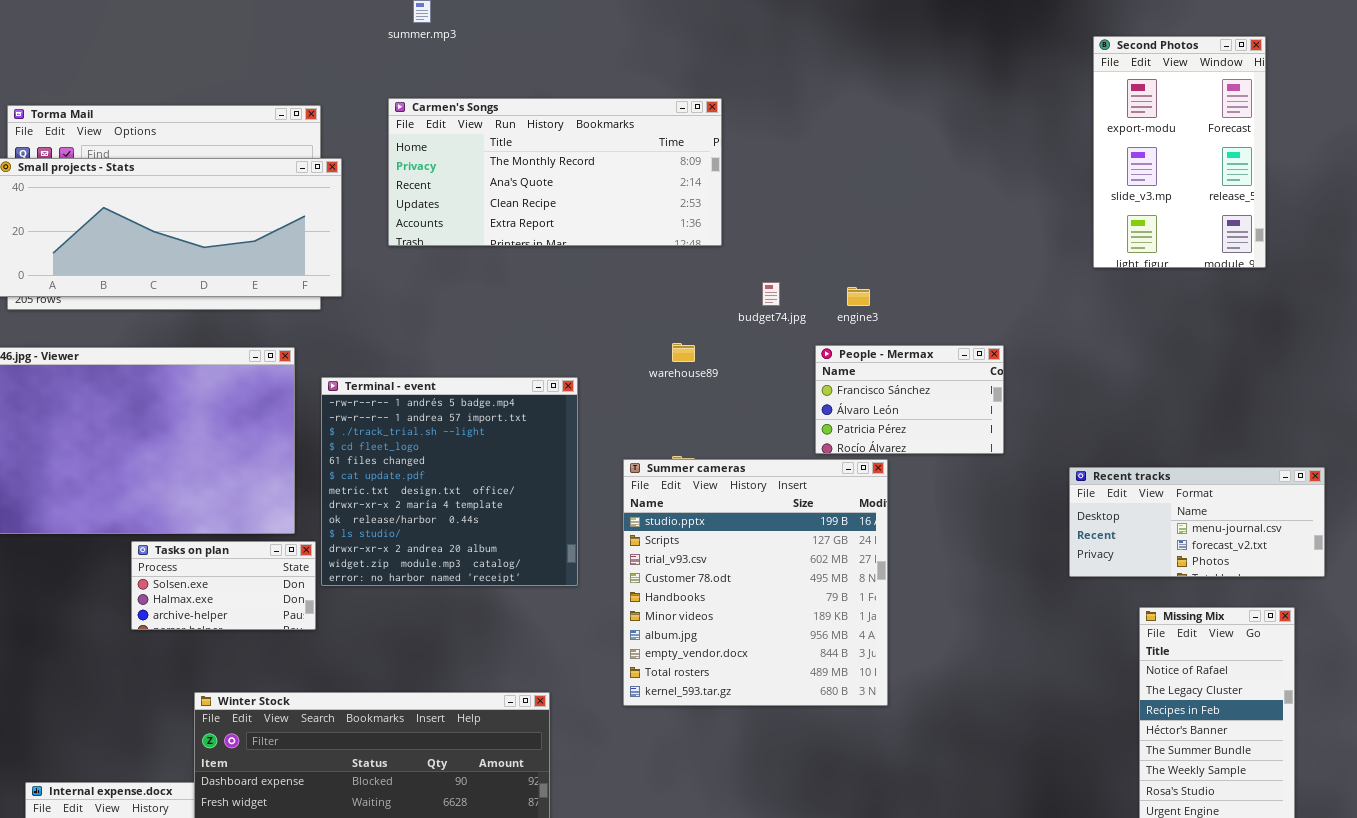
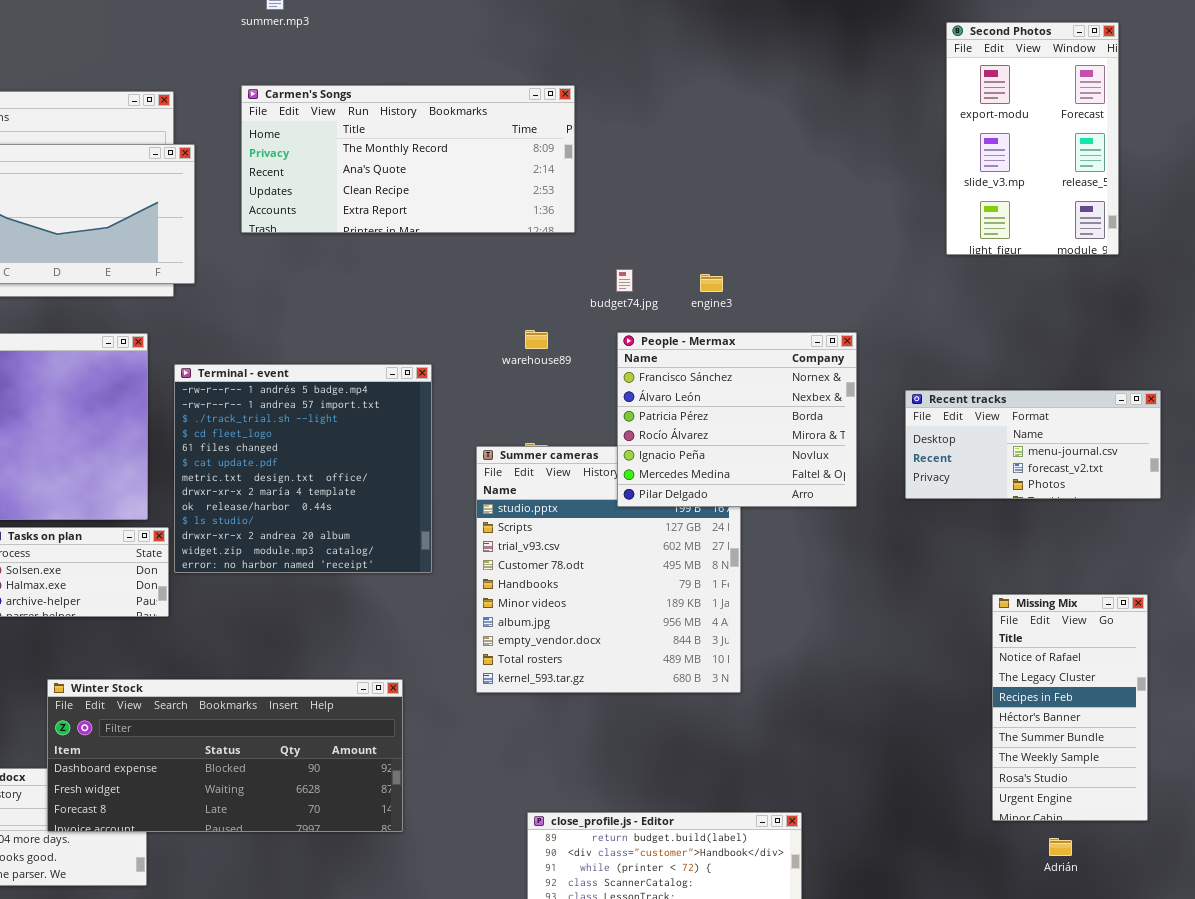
People - Mermax: [815,345,1004,454] -> [617,332,857,507], resized
Recent tracks: [1069,467,1325,577] -> [905,390,1161,499], moved

